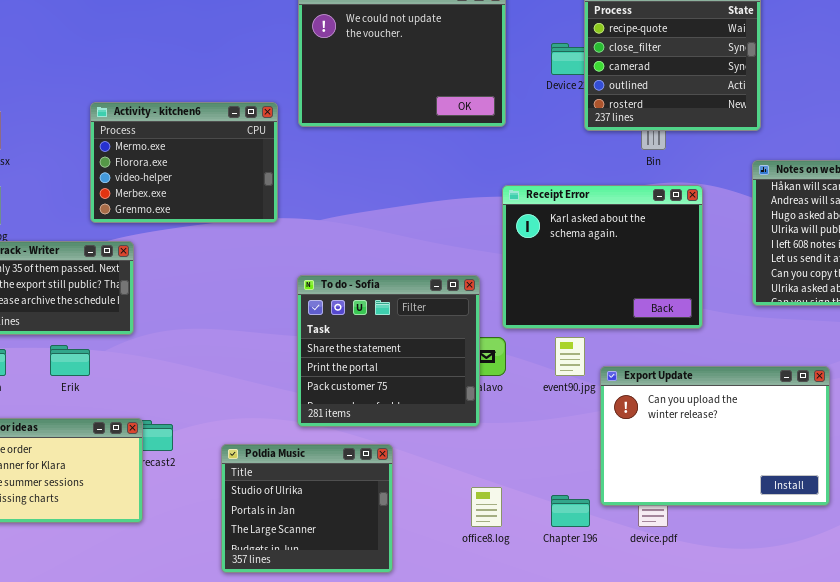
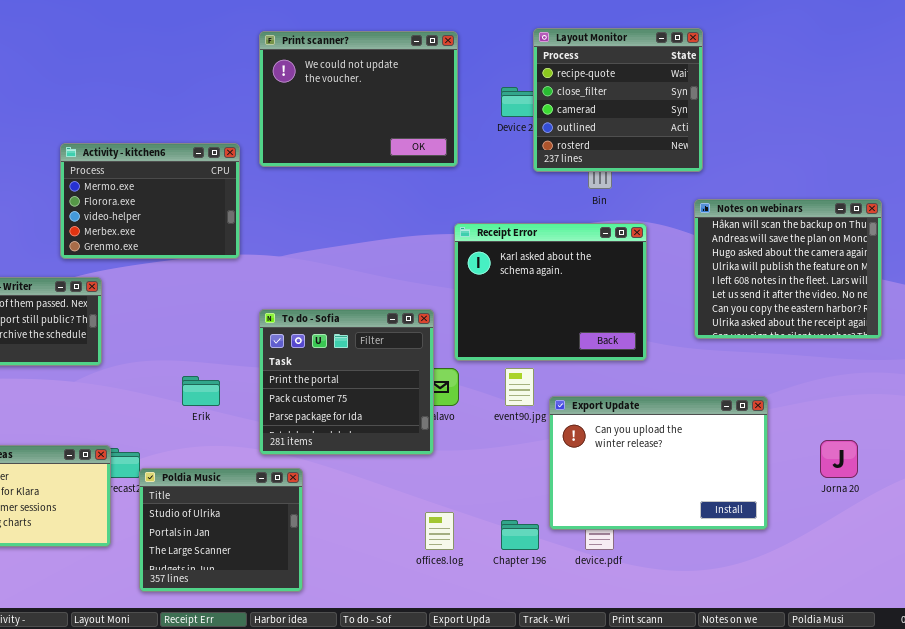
To do - Sofia: [297,275,480,427] -> [259,309,434,455], scrolled down 1 row
Erik: [50,345,90,376] -> [182,376,220,406], moved
Poldia Music: [221,444,393,573] -> [139,468,303,592], moved

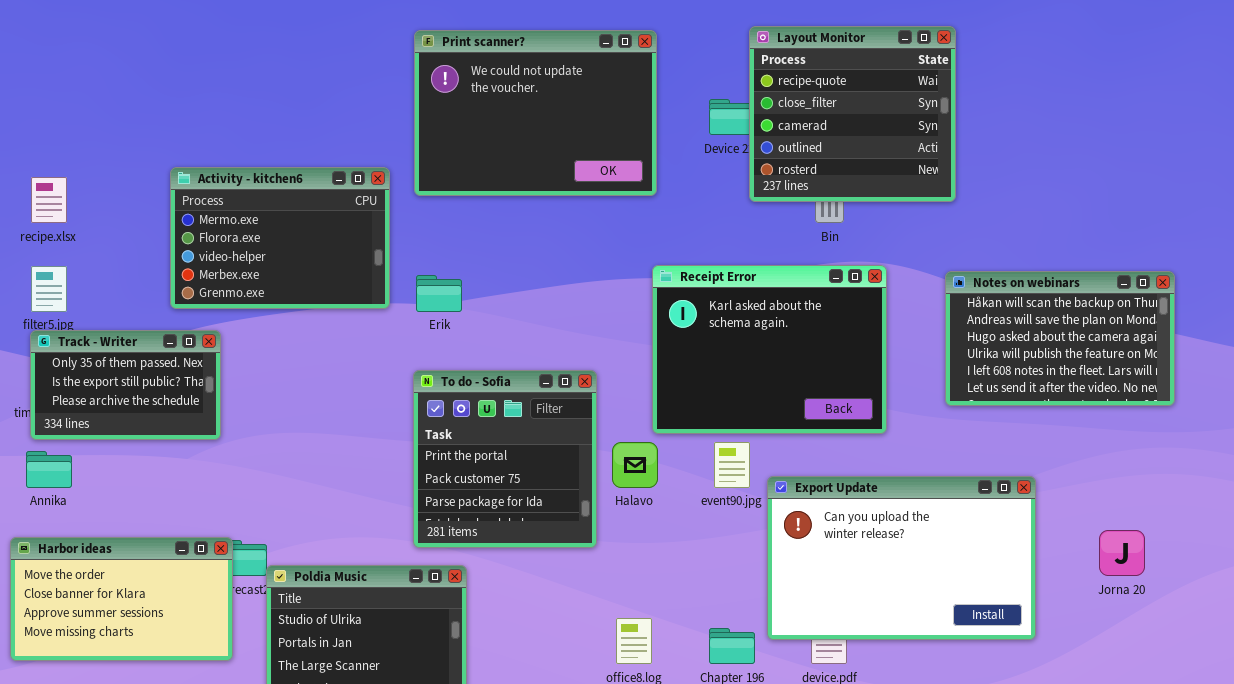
Notes on webinars: [694,199,882,339] -> [945,271,1175,406], resized
To do - Sofia: [259,309,434,455] -> [413,370,597,548], resized
Erik: [182,376,220,406] -> [416,275,462,312], moved

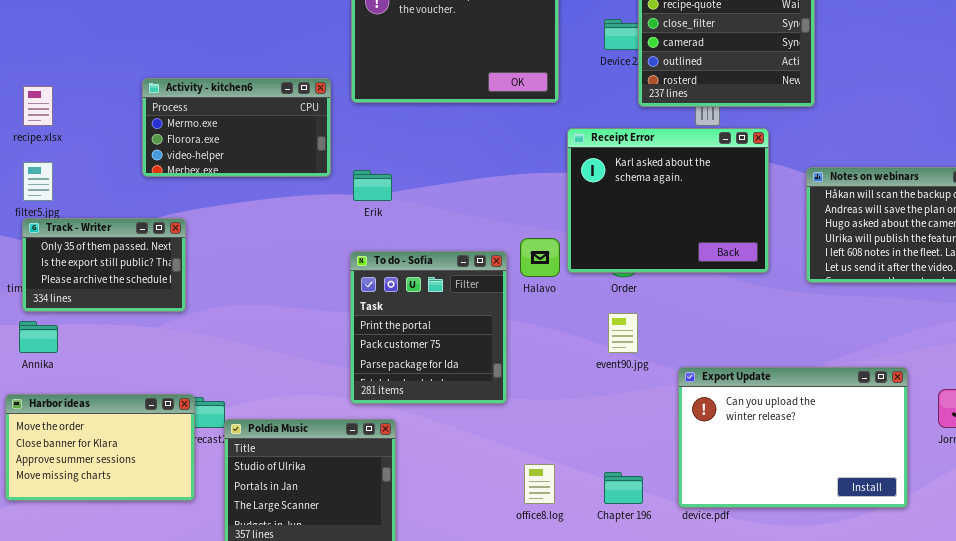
Activity - kitchen6: [170,167,390,309] -> [142,78,331,177], resized
Receipt Error: [652,265,887,434] -> [567,128,769,273], moved
Halavo: [612,442,658,488] -> [520,238,560,277], moved
Export Update: [767,476,1036,640] -> [678,367,908,508], moved

